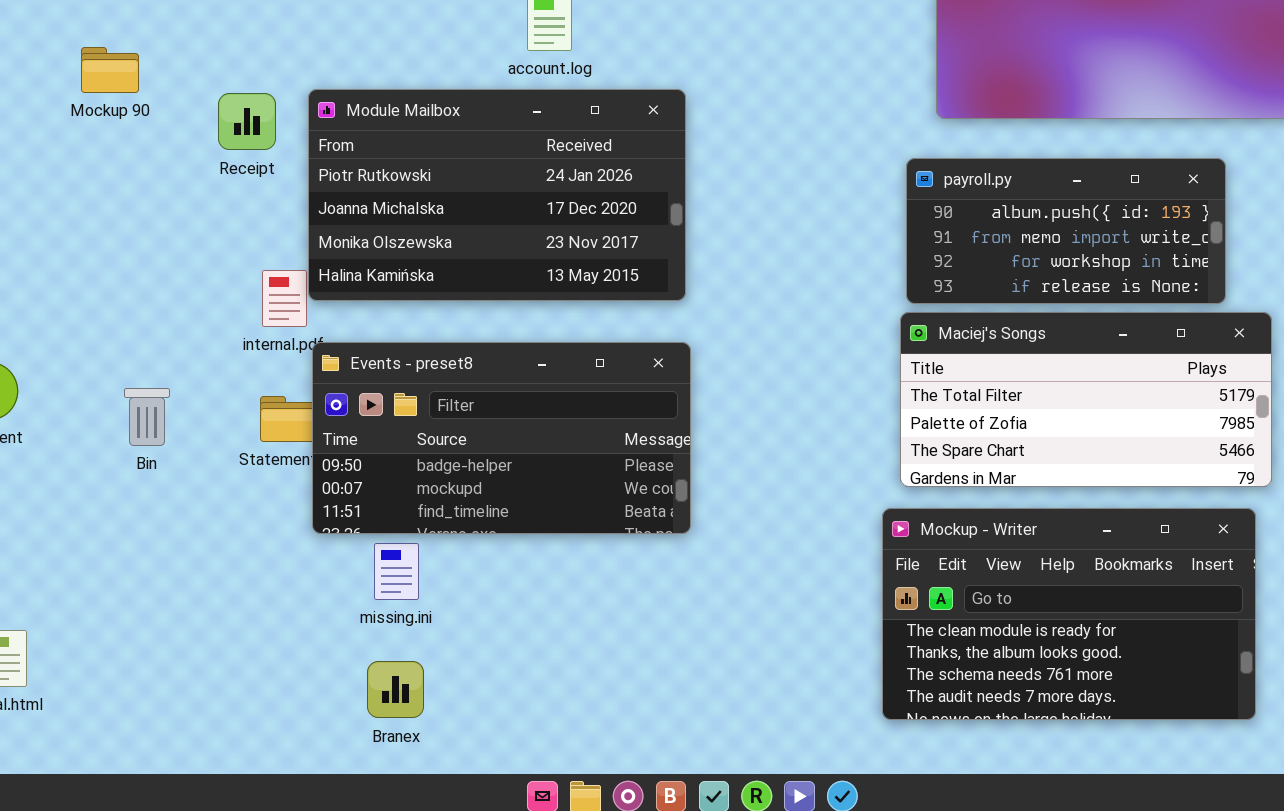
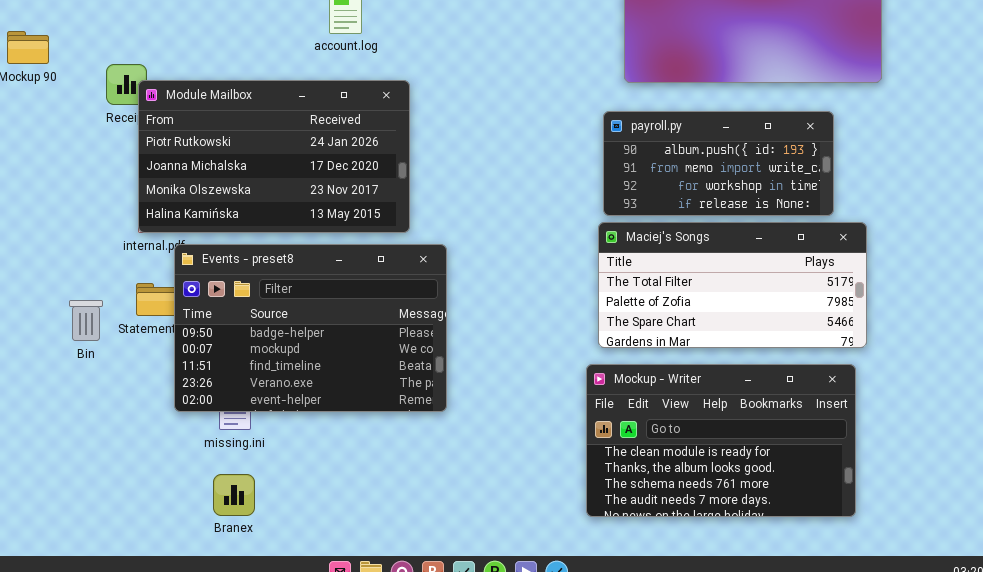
Module Mailbox: [308,89,686,301] -> [138,80,410,233], moved
Events - preset8: [312,342,691,534] -> [174,244,447,412], resized
Bin: [124,388,170,446] -> [69,300,103,341], moved

